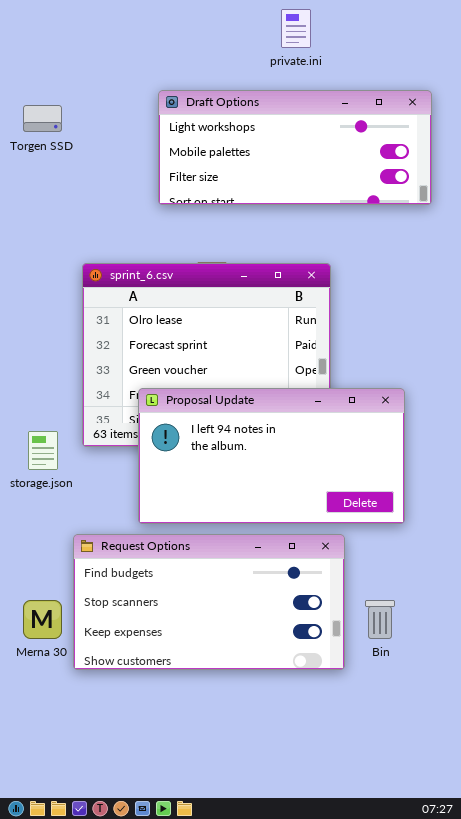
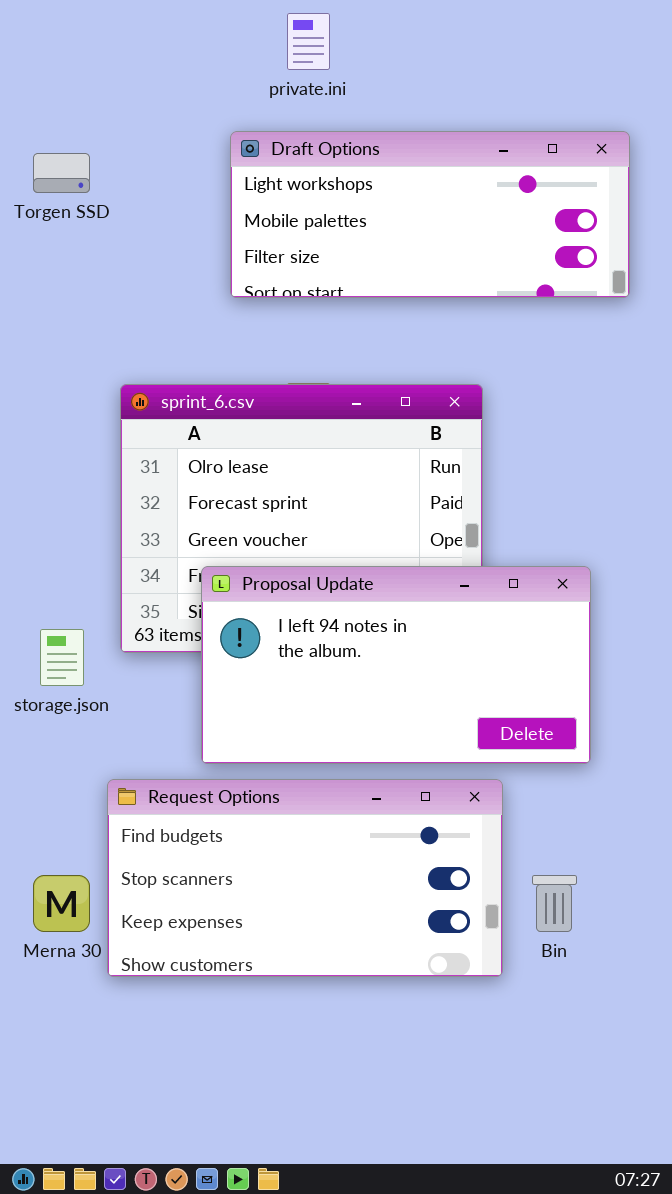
private.ini: [281,9,311,48] -> [287,13,330,70], moved

